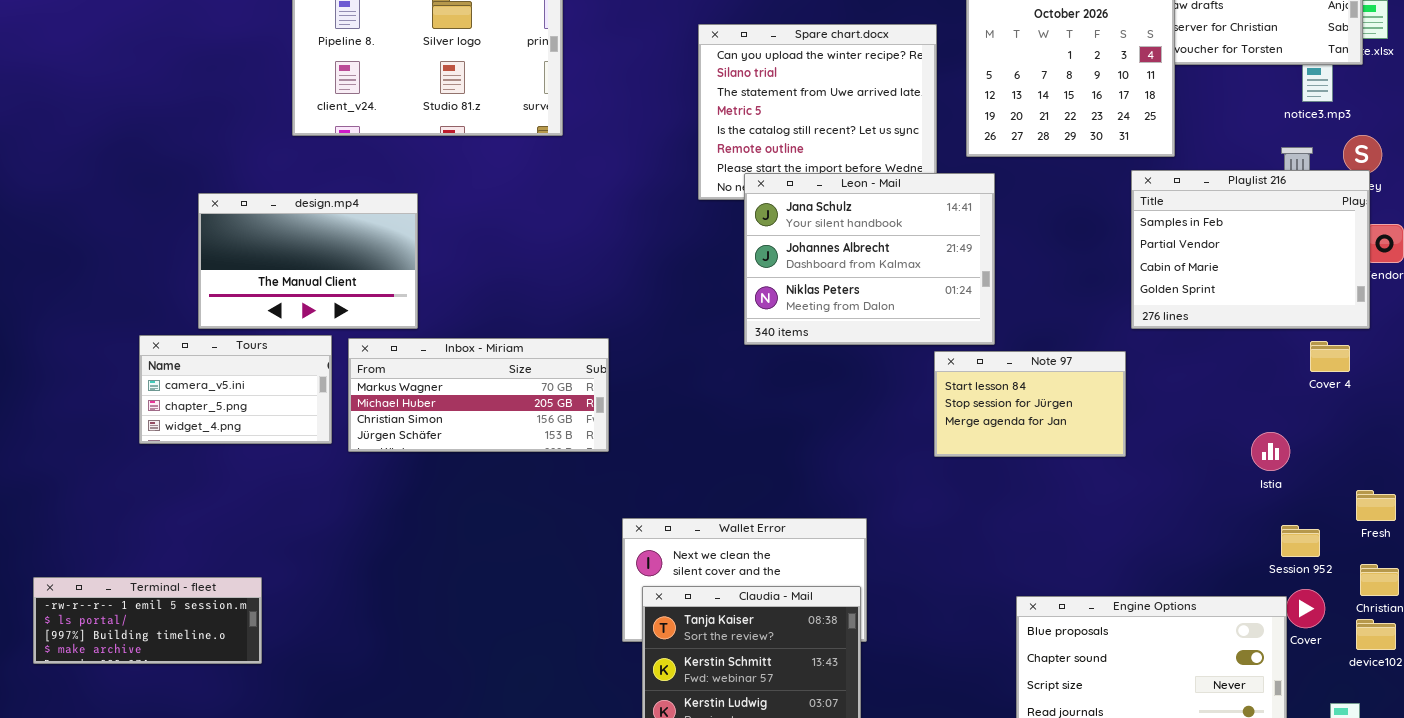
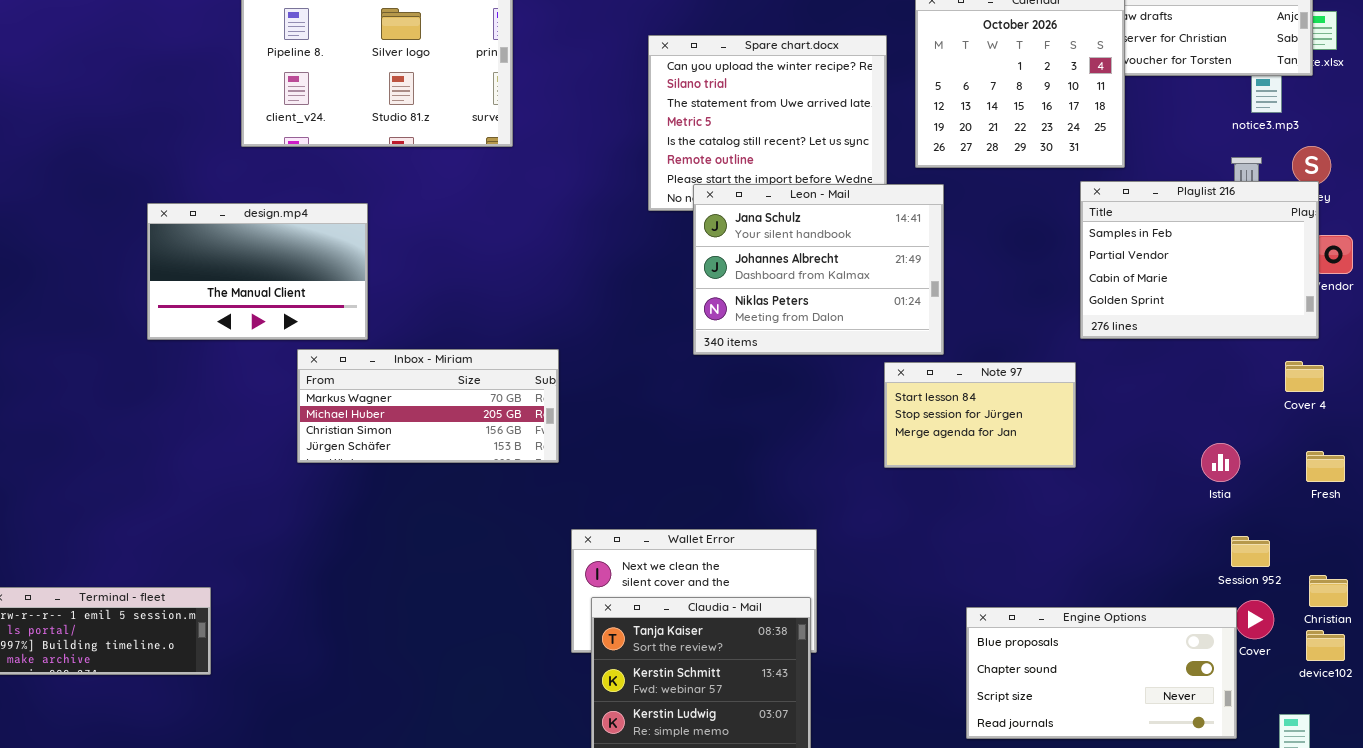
Tours: [139,335,332,444] -> none, closed
Cover 4: [1310,341,1350,372] -> [1285,361,1324,392], moved
Fresh: [1356,490,1396,521] -> [1306,451,1345,482], moved

